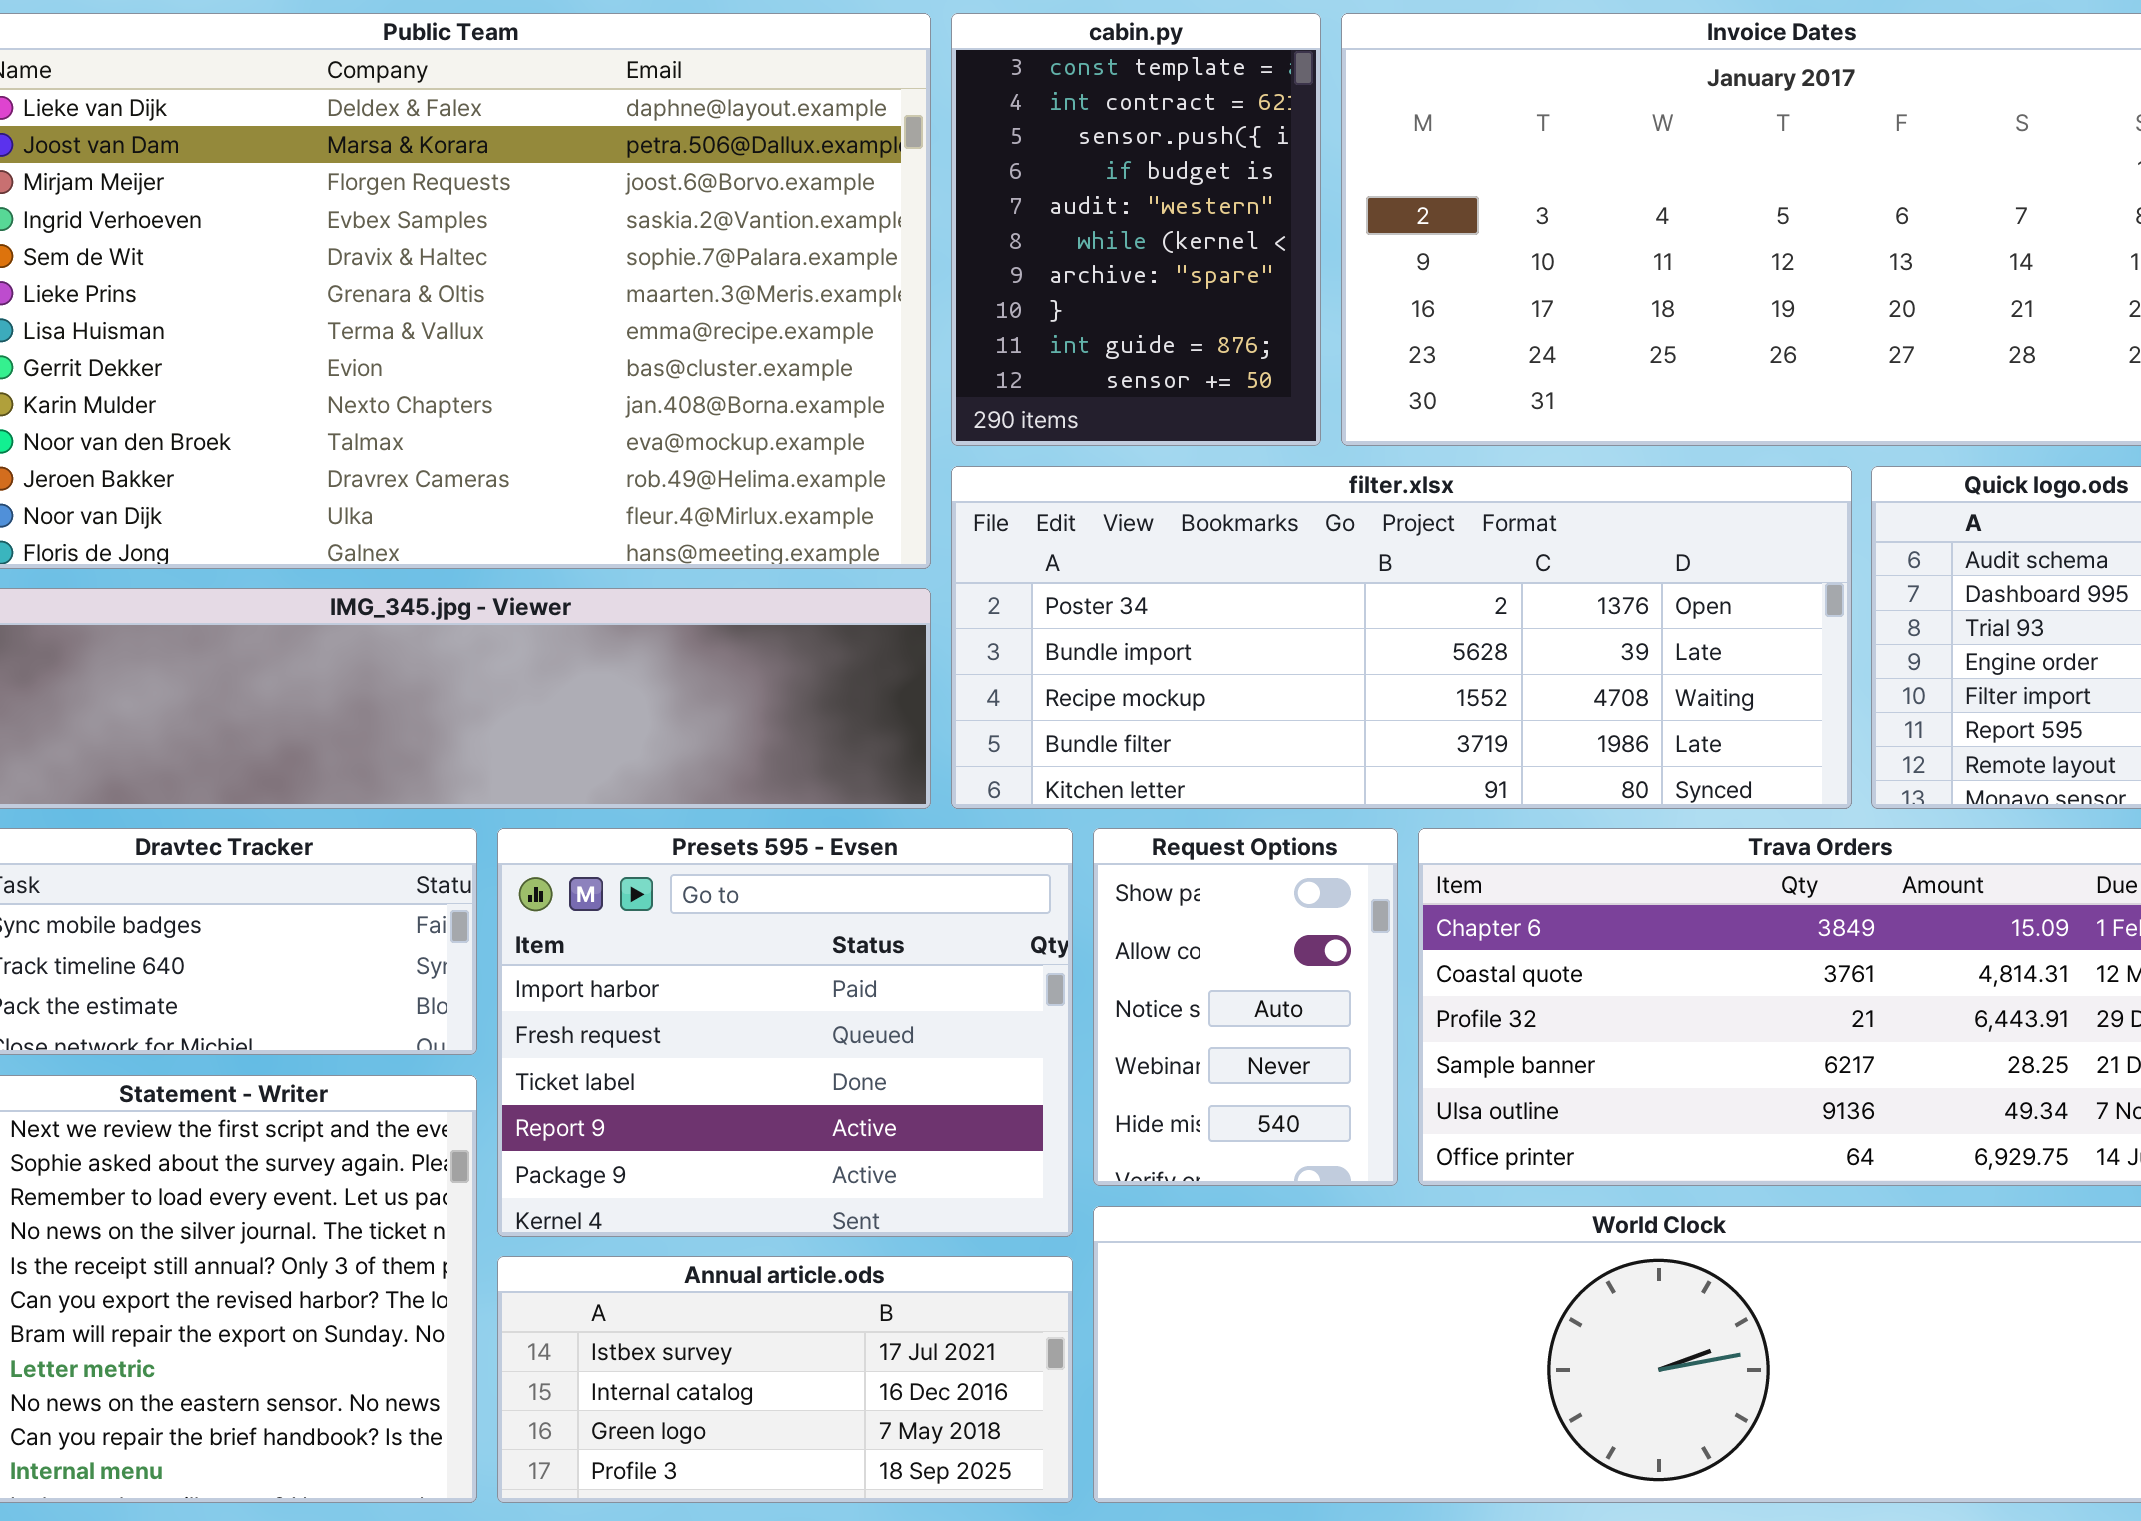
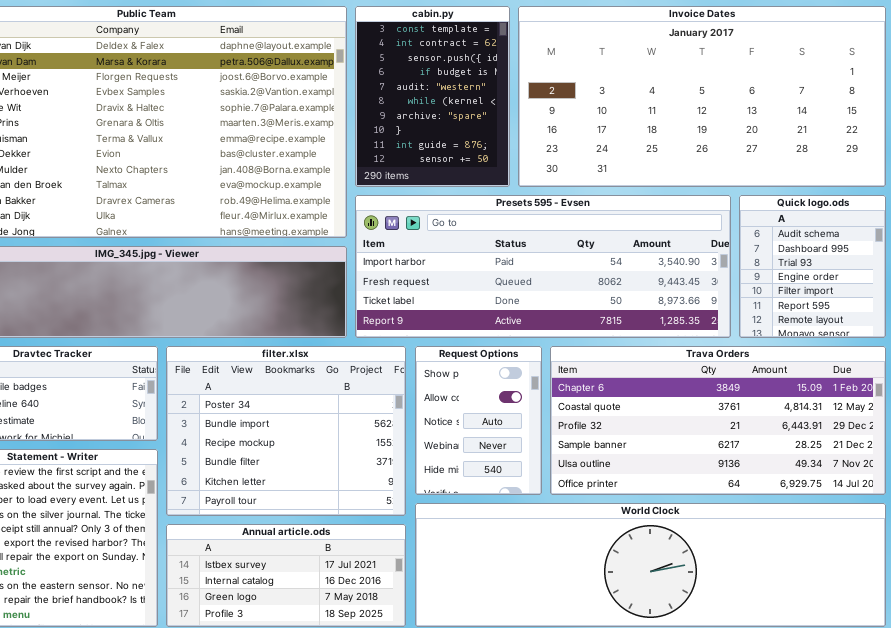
filter.xlsx: [951,466,1852,809] -> [166,346,406,516], moved, resized
Presets 595 - Evsen: [497,828,1073,1237] -> [355,195,731,338], moved, resized

